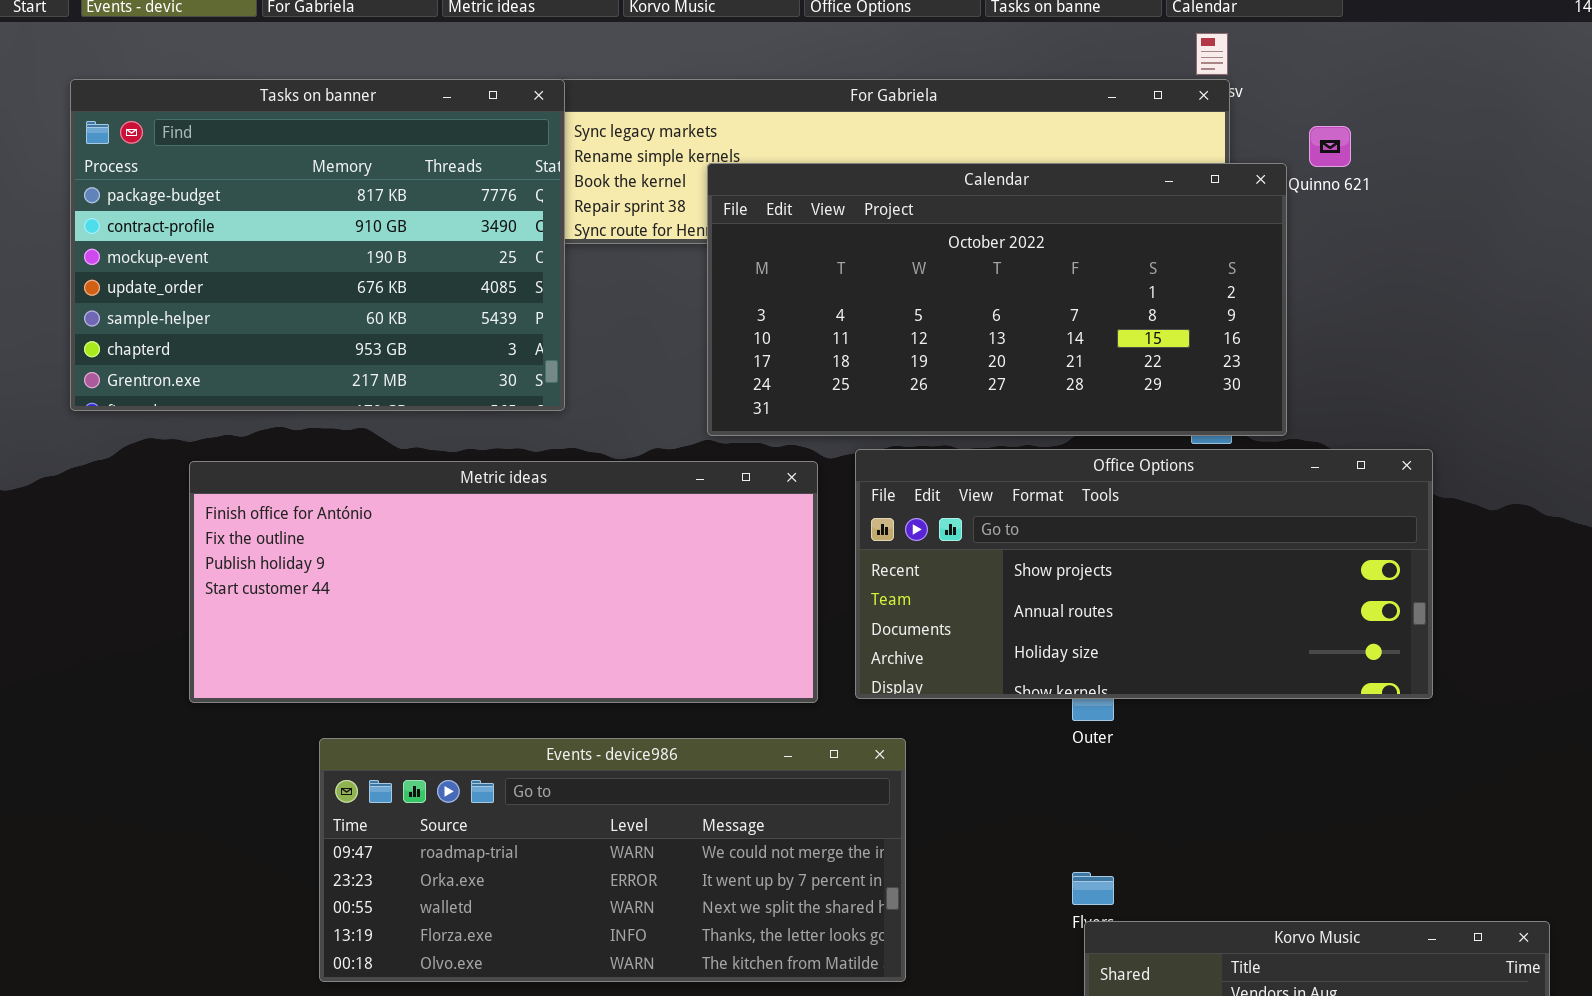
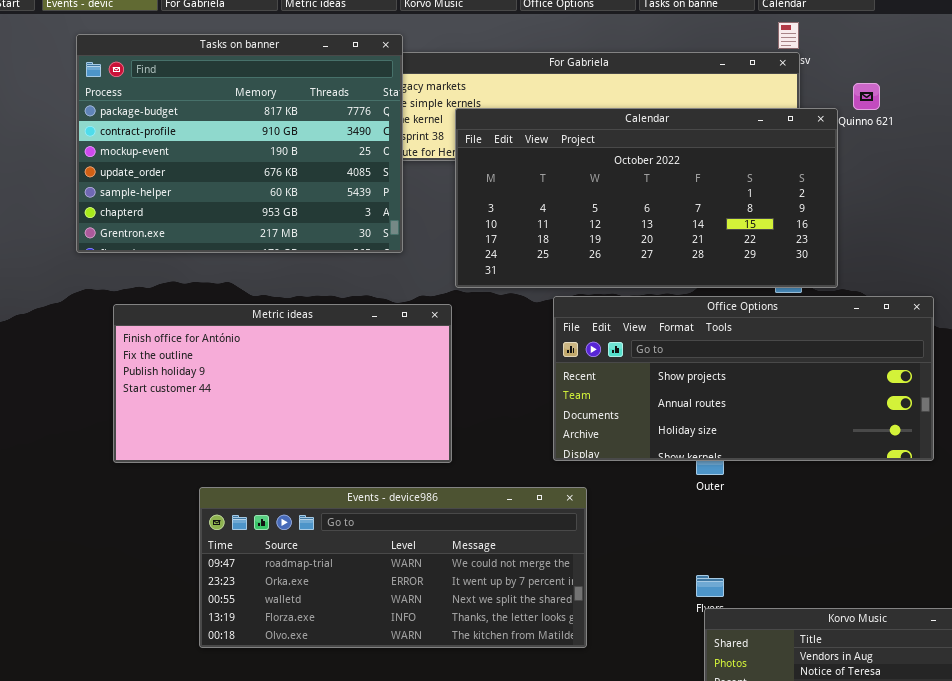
Tasks on banner: [70,79,565,411] -> [76,34,403,253], moved
Metric ideas: [189,461,818,703] -> [113,304,452,463], resized

